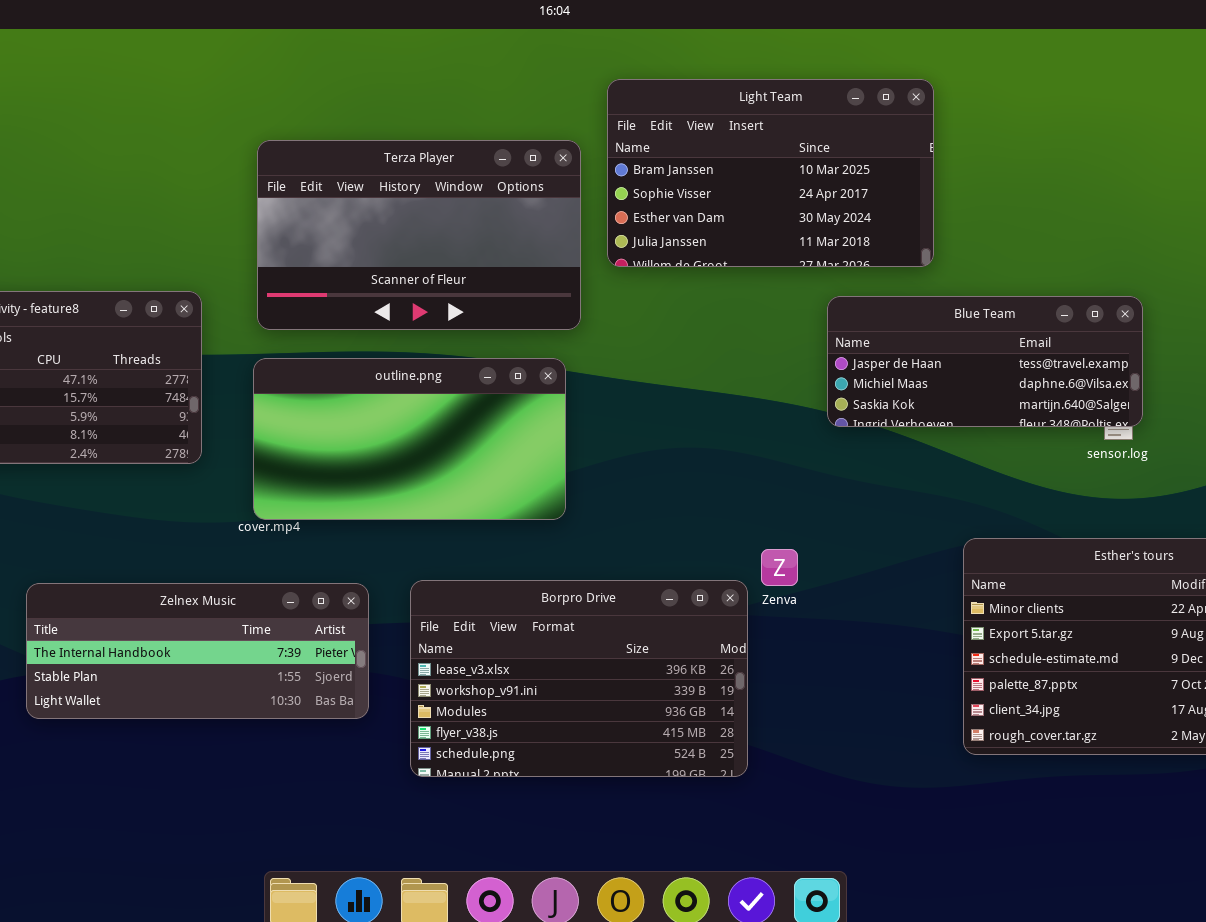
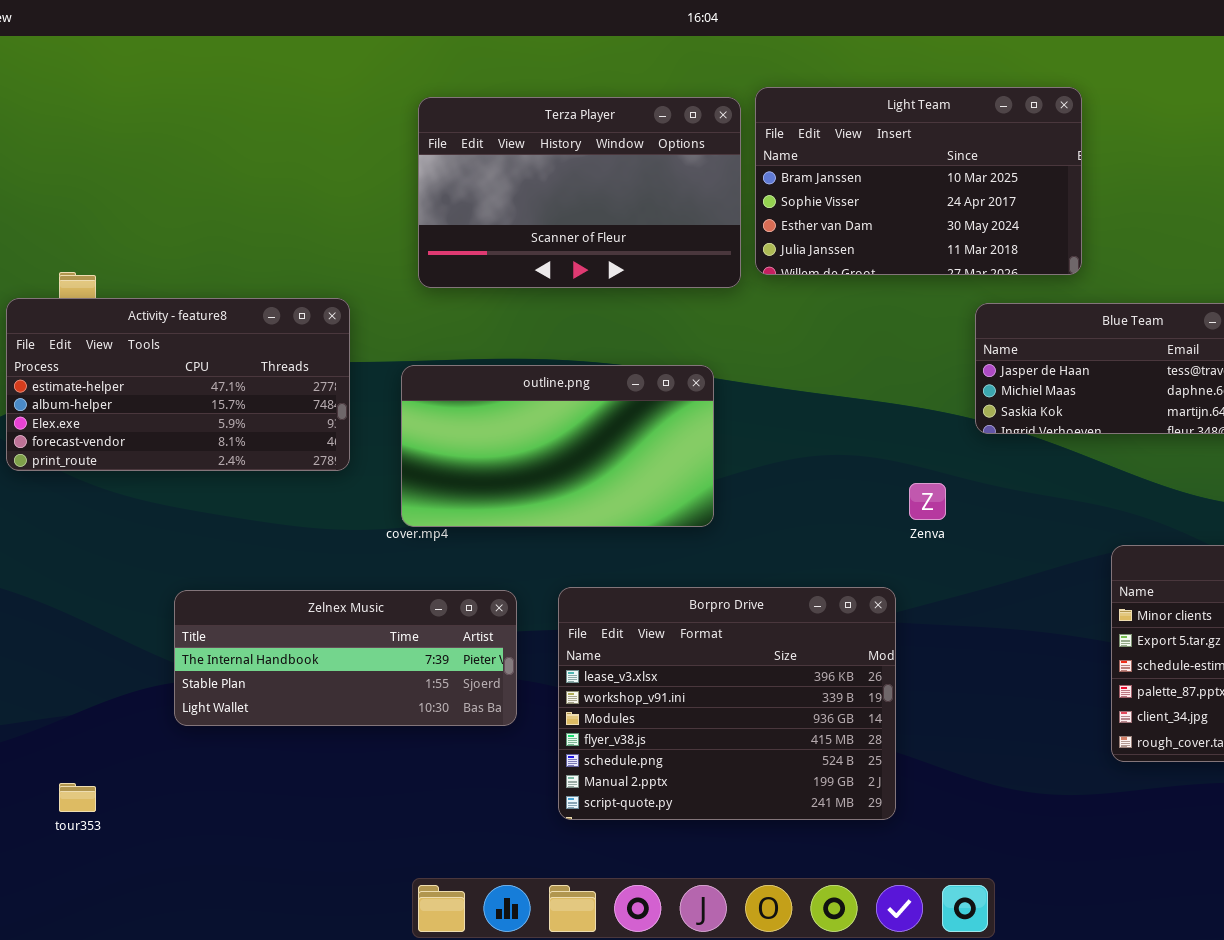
Terza Player: [257,140,581,330] -> [418,97,741,288], moved
Zenva: [761,549,798,586] -> [909,483,946,520], moved
Borpro Drive: [410,580,748,777] -> [558,587,896,820], resized

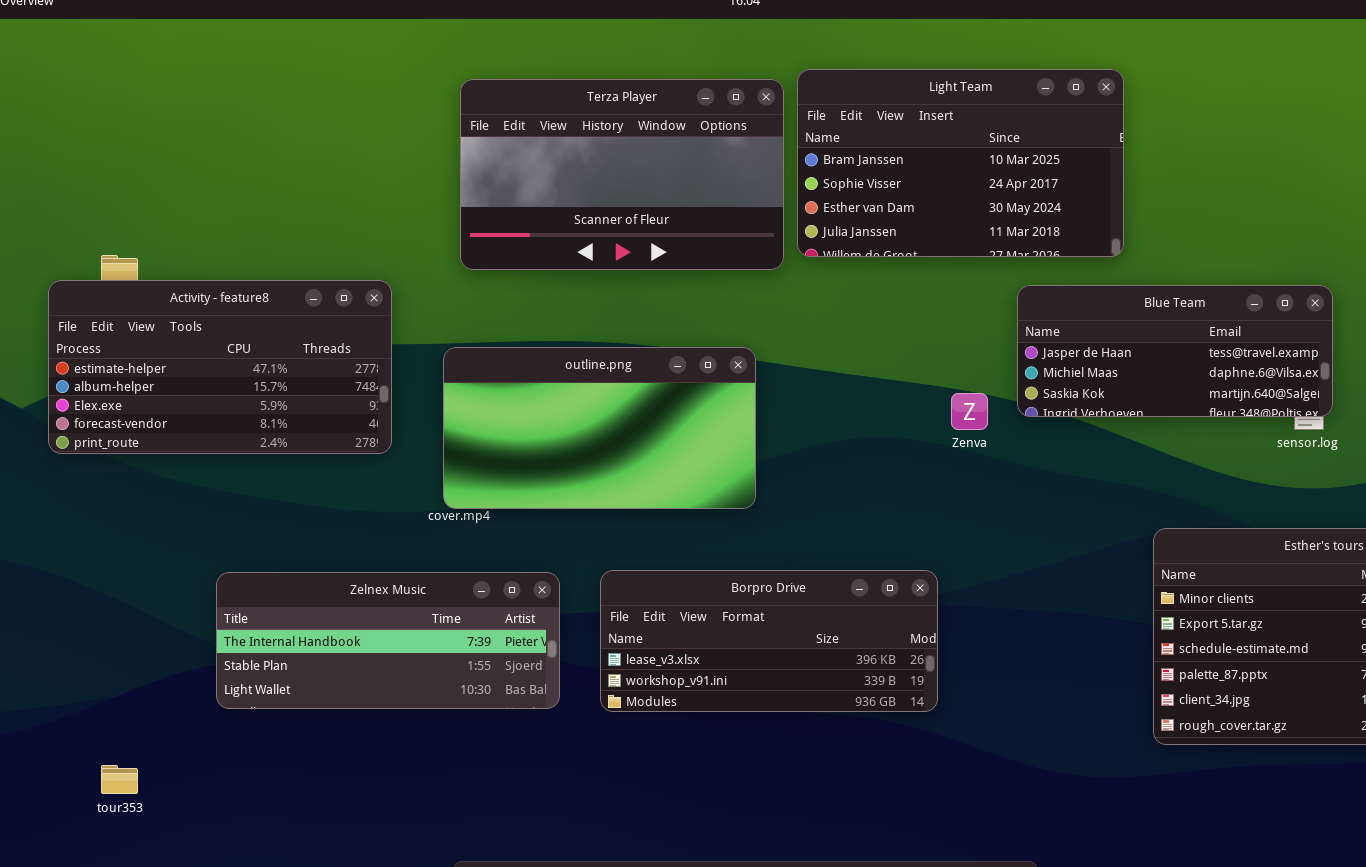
Zenva: [909,483,946,520] -> [951,393,988,430], moved
Borpro Drive: [558,587,896,820] -> [600,570,938,712], resized

